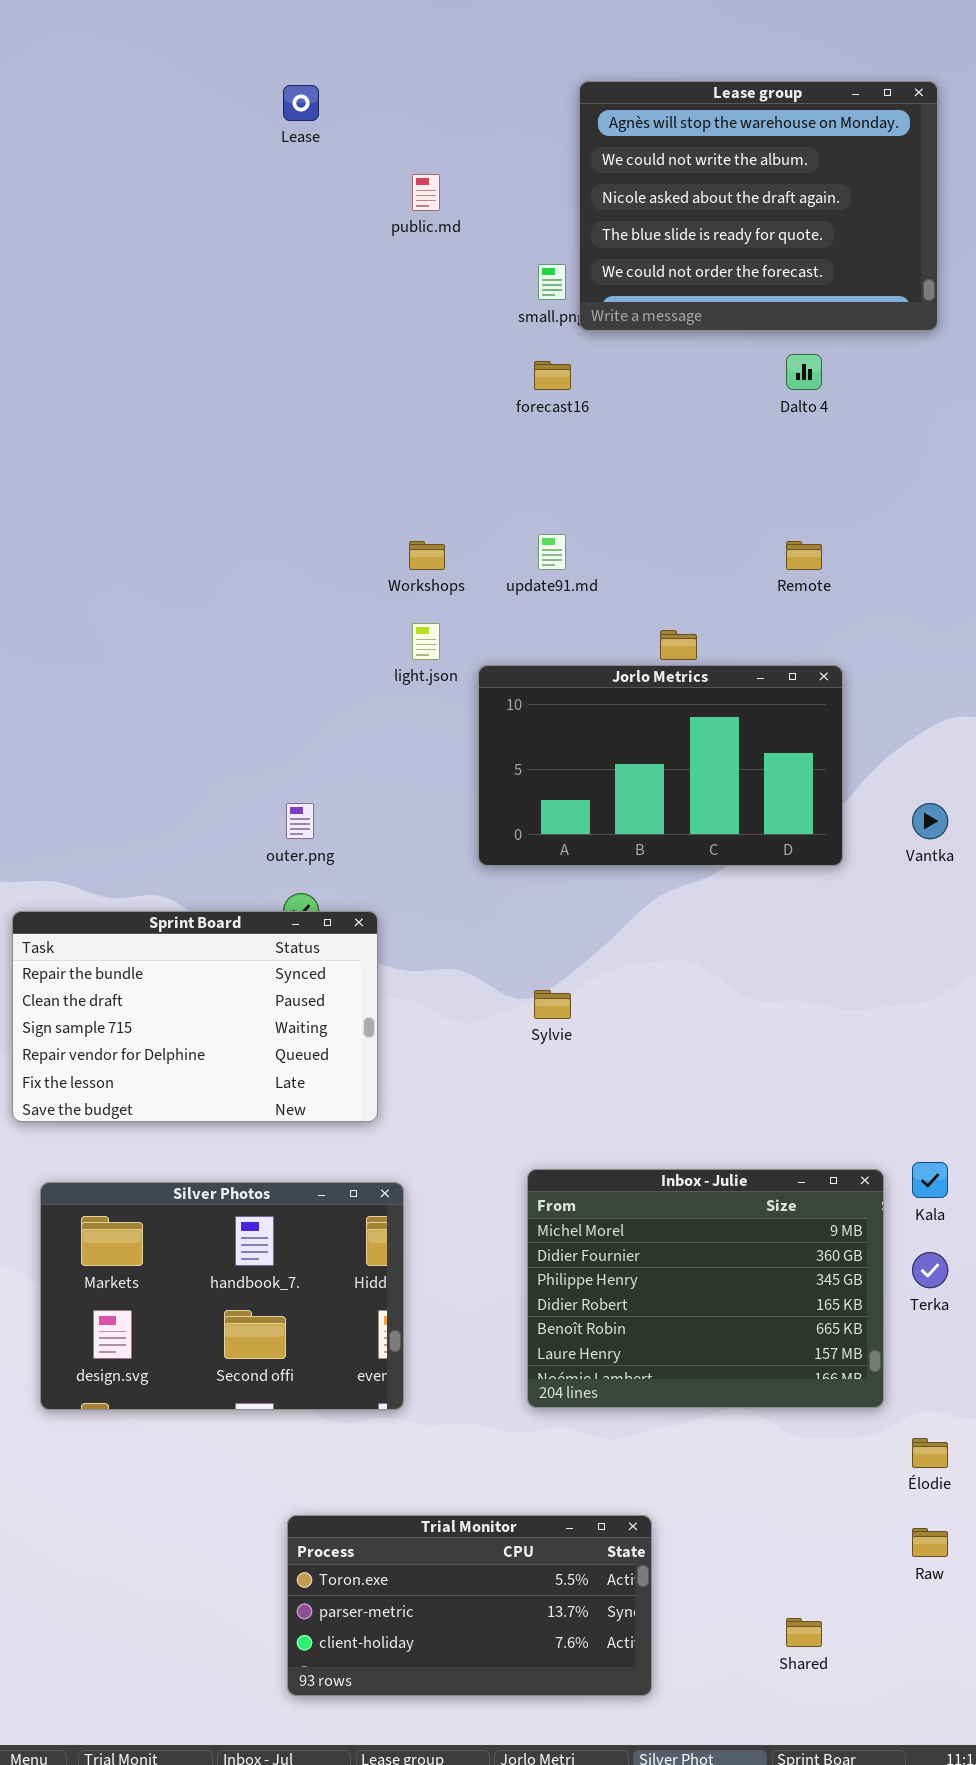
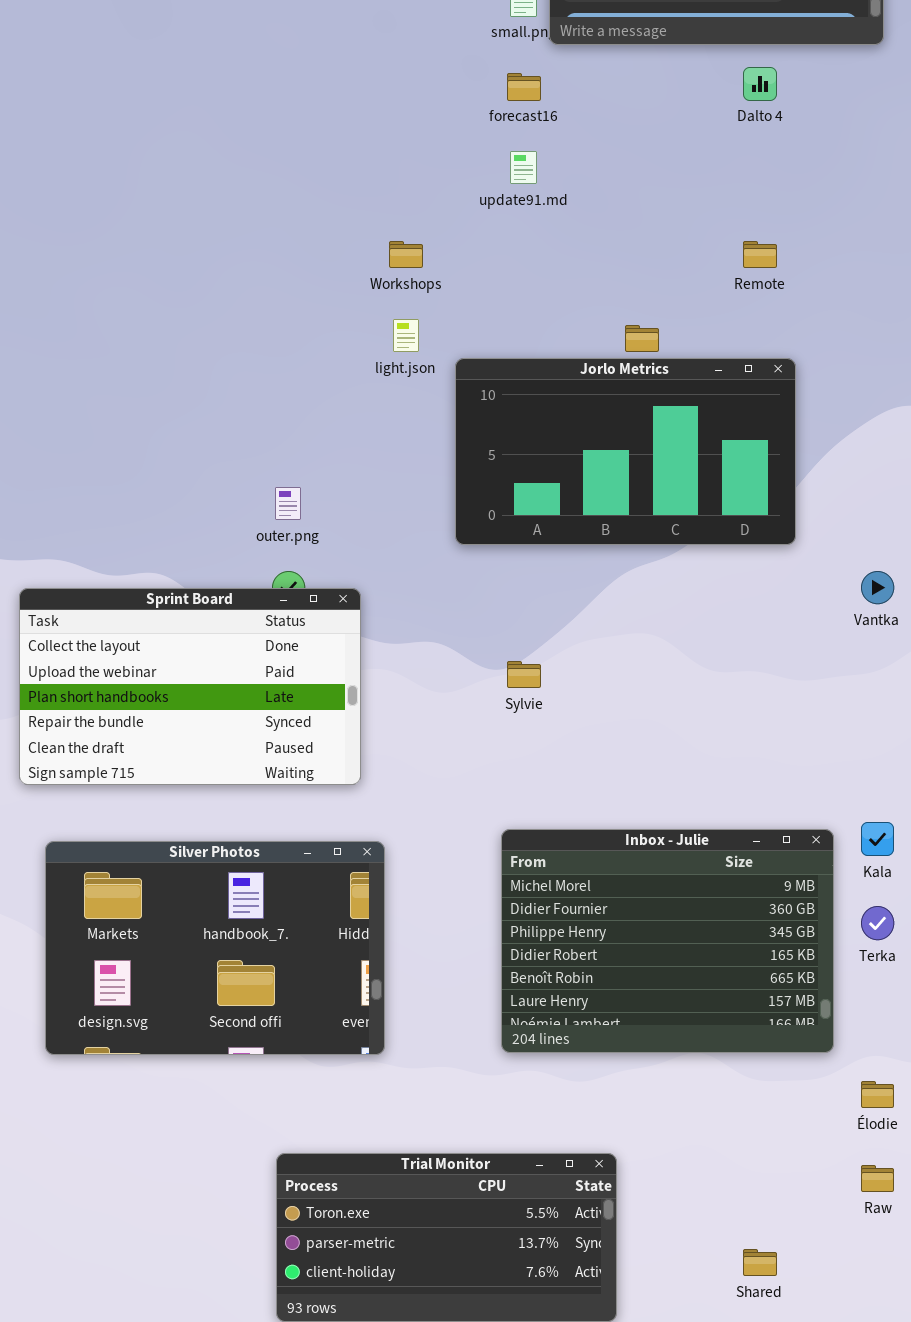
update91.md: [538,534,566,570] -> [510,151,537,184], moved
Vantka: [912,803,948,839] -> [861,571,894,604], moved
Sprint Board: [12,911,378,1122] -> [19,588,361,785], scrolled up 3 rows

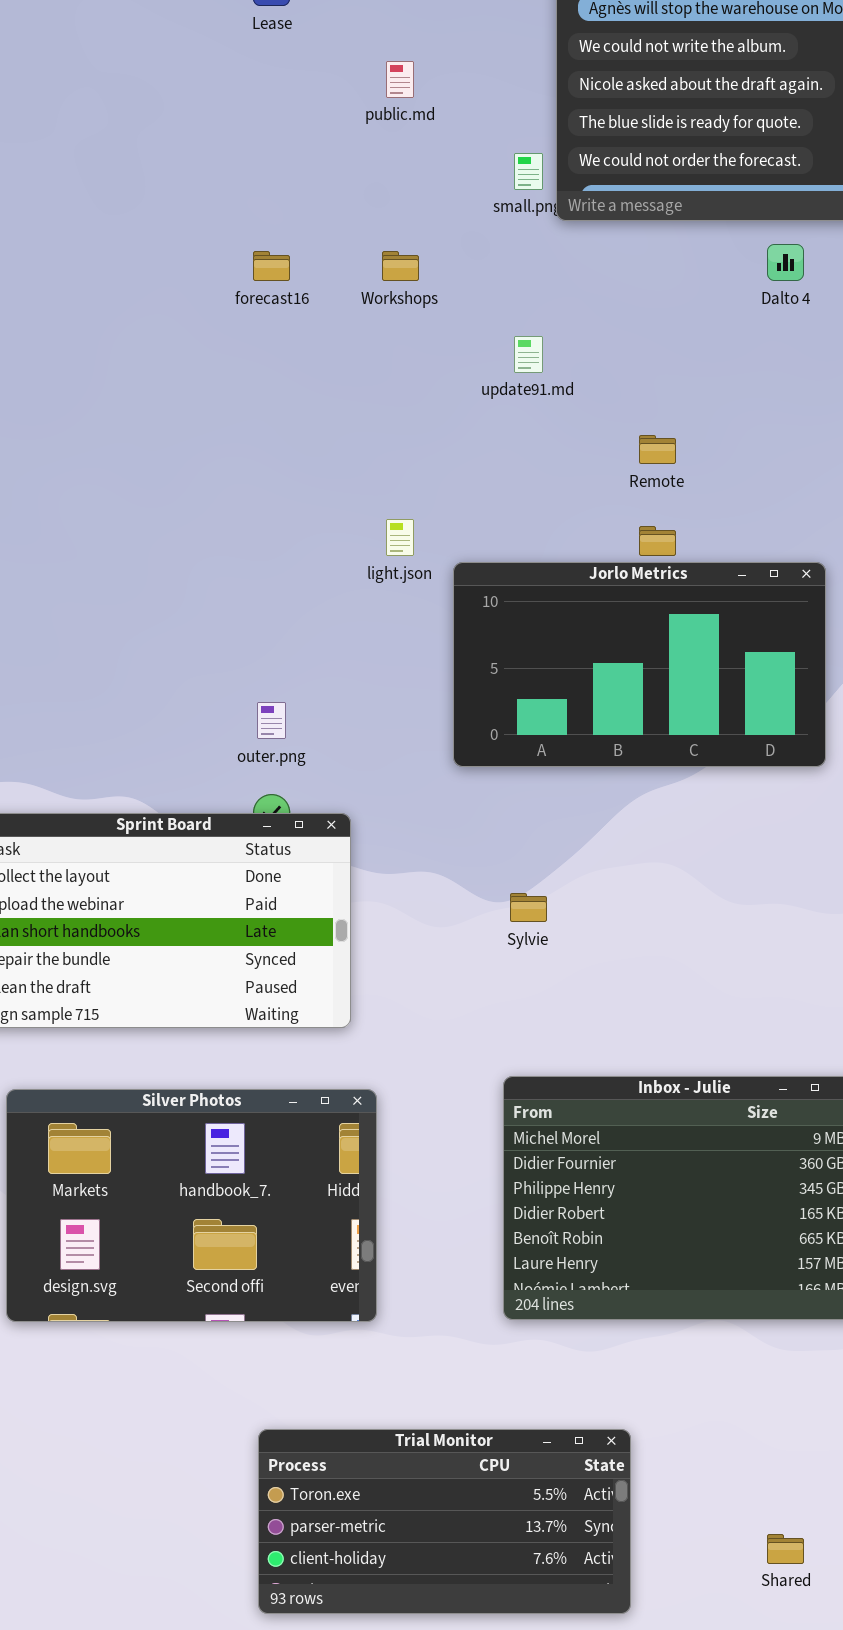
forecast16: [507,73,541,101] -> [253,251,290,281], moved
Workshops: [389,241,423,268] -> [382,251,419,281], moved
Remote: [743,241,777,268] -> [639,435,676,464], moved

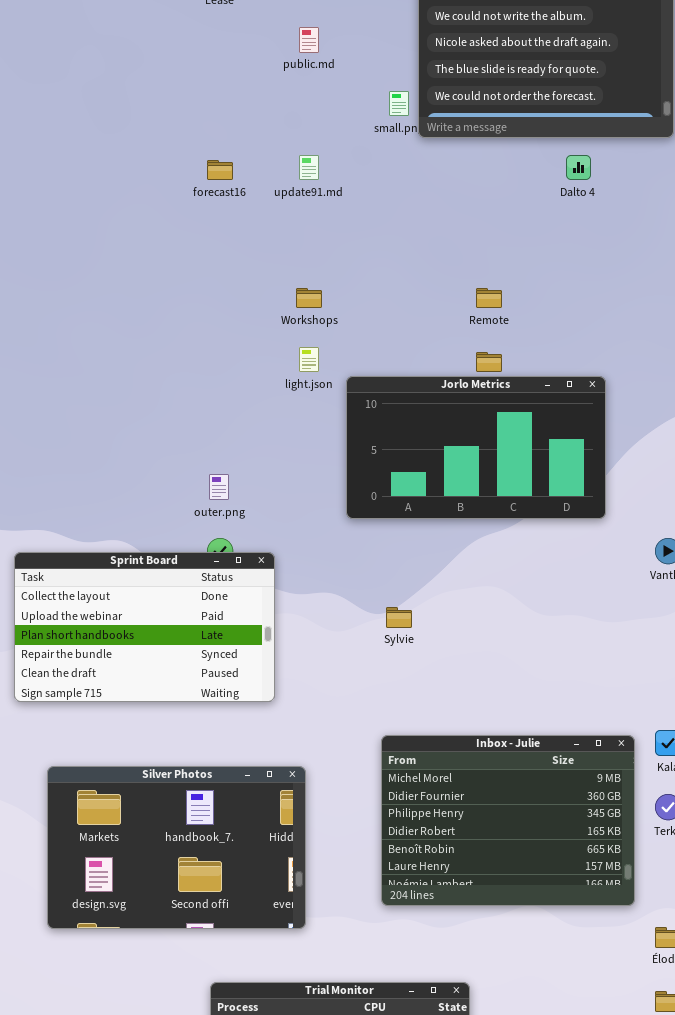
Workshops: [382,251,419,281] -> [296,288,322,308], moved
update91.md: [514,336,543,373] -> [299,155,319,180], moved
Silver Photos: [6,1089,377,1322] -> [47,766,306,929], moved

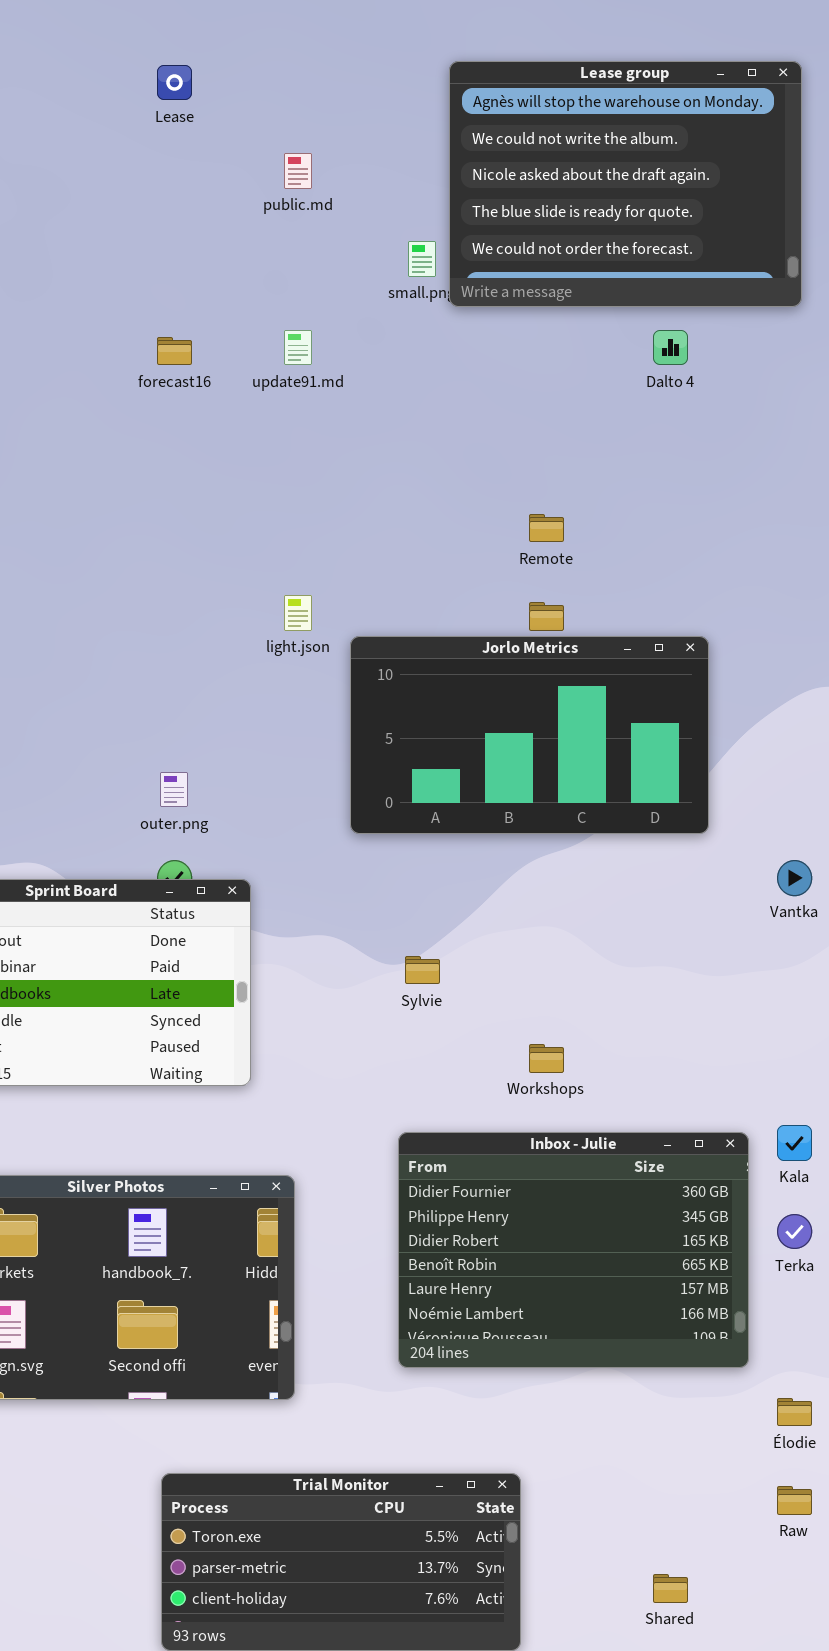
Workshops: [296,288,322,308] -> [529,1044,564,1073], moved
Inbox - Julie: [381,735,635,906] -> [398,1132,749,1368], scrolled down 1 row

